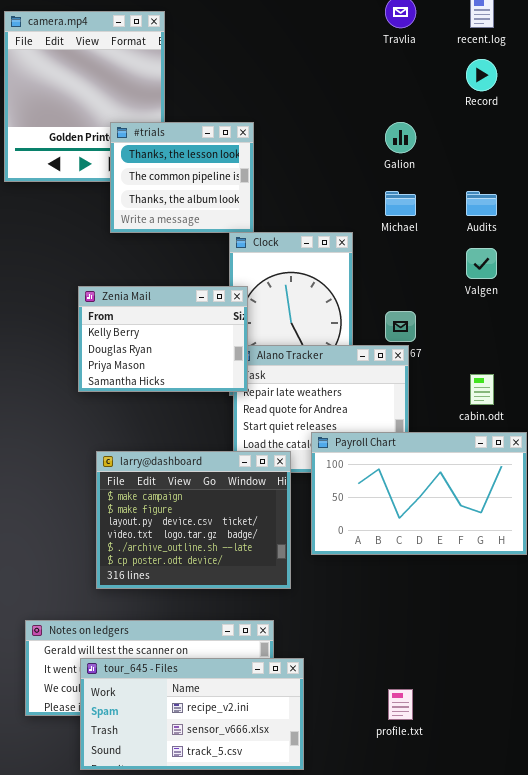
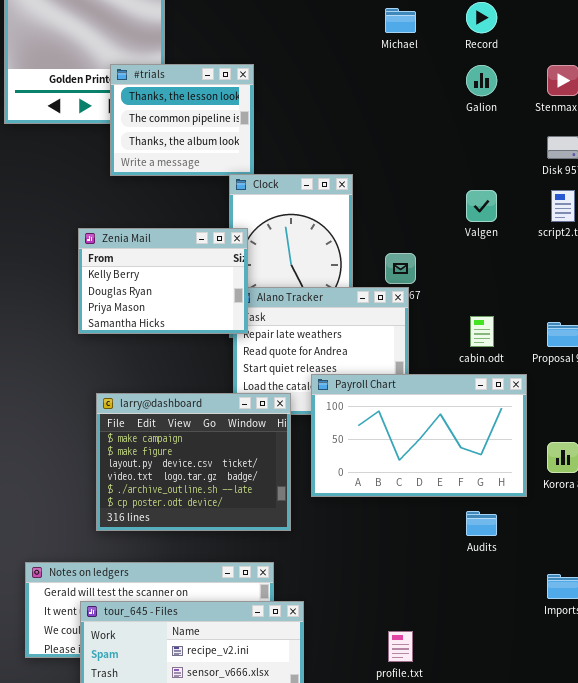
Galion: [385,122,416,153] -> [466,65,497,96], moved
Michael: [385,191,416,216] -> [385,8,416,33], moved
Audits: [466,191,497,216] -> [466,511,497,536], moved

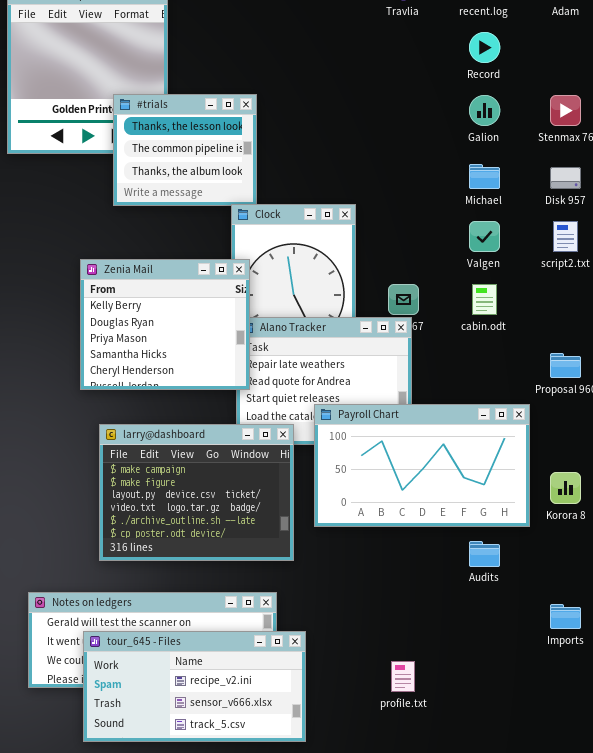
Michael: [385,8,416,33] -> [469,164,500,189], moved
Zenia Mail: [78,228,248,334] -> [80,259,250,390], resized
cabin.odt: [470,316,494,347] -> [472,284,497,315], moved

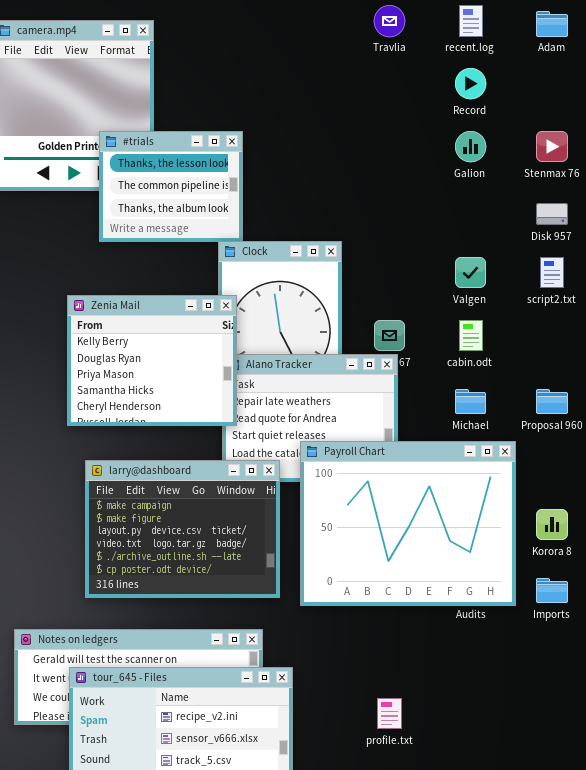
Michael: [469,164,500,189] -> [455,389,486,414], moved
Payroll Chart: [314,404,530,527] -> [300,441,516,606], resized
Imports: [550,604,581,629] -> [536,578,568,603], moved

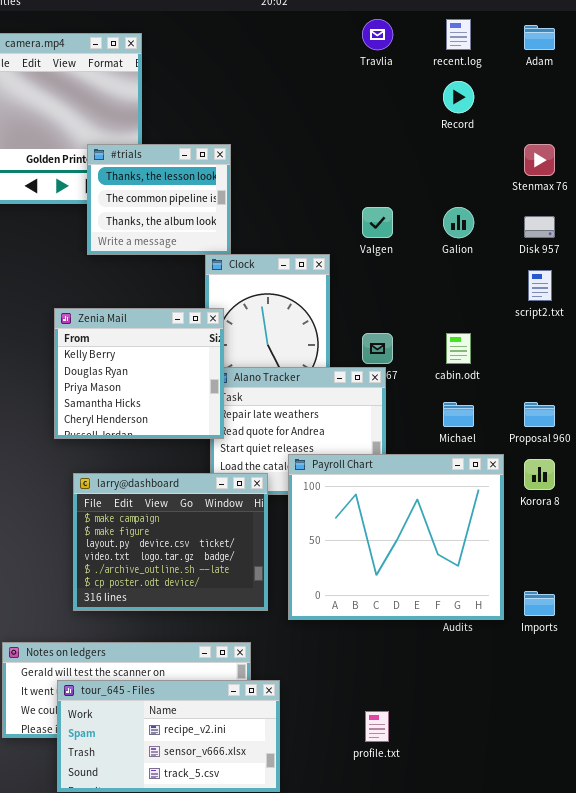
Galion: [455,131,486,162] -> [443,207,474,238], moved
Valgen: [455,257,486,288] -> [362,207,393,238], moved
Korora 8: [536,509,568,540] -> [524,459,555,490], moved

